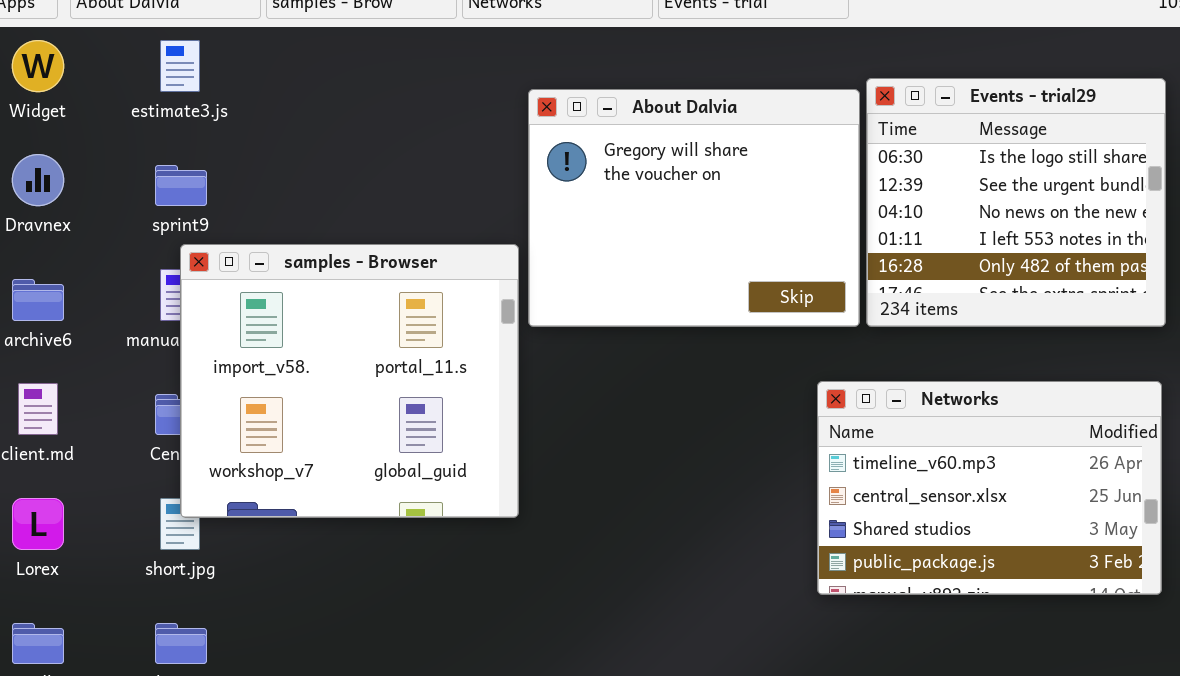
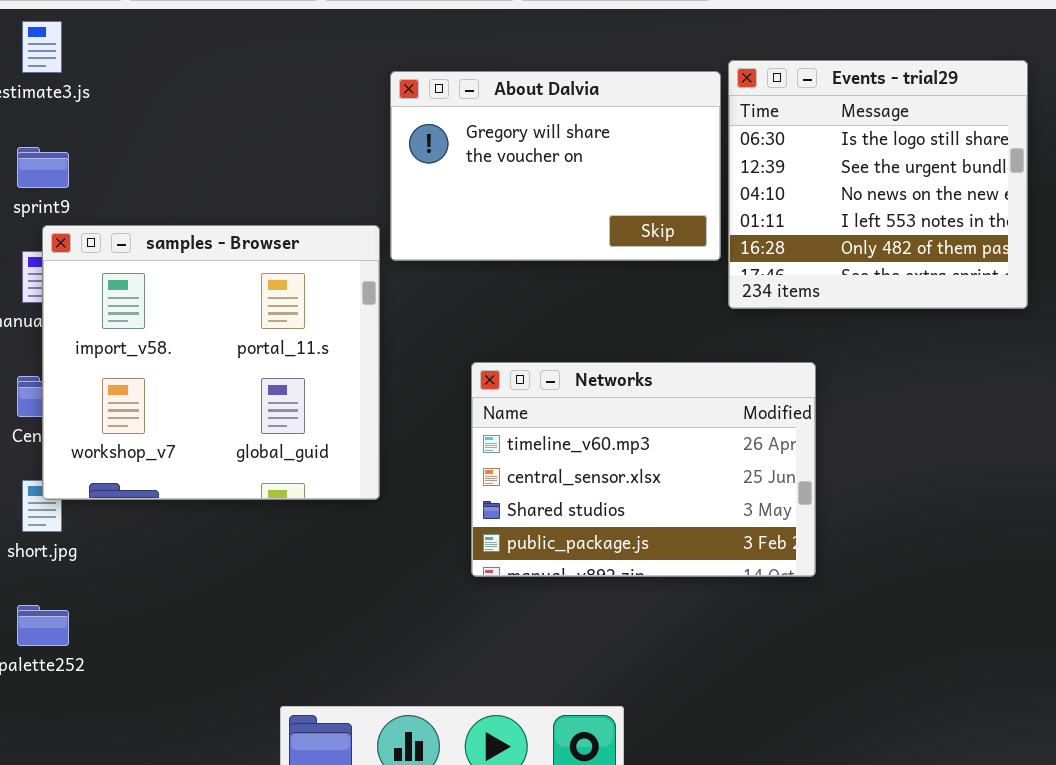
About Dalvia: [528,89,860,327] -> [390,71,721,261], resized
Networks: [817,381,1162,595] -> [471,362,816,577], moved

